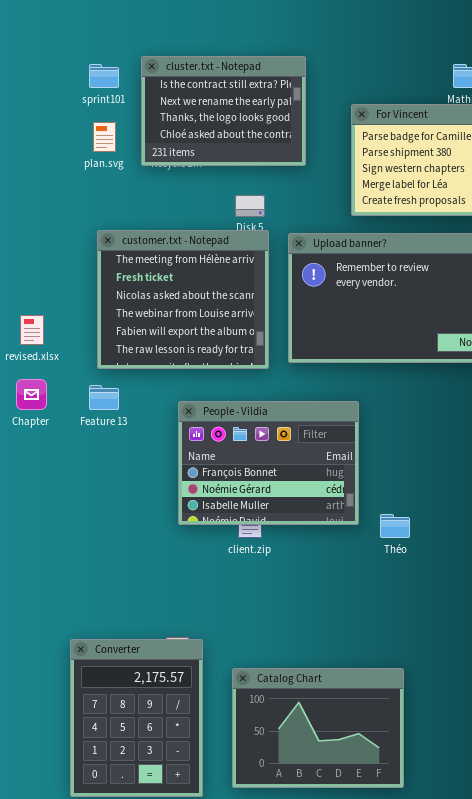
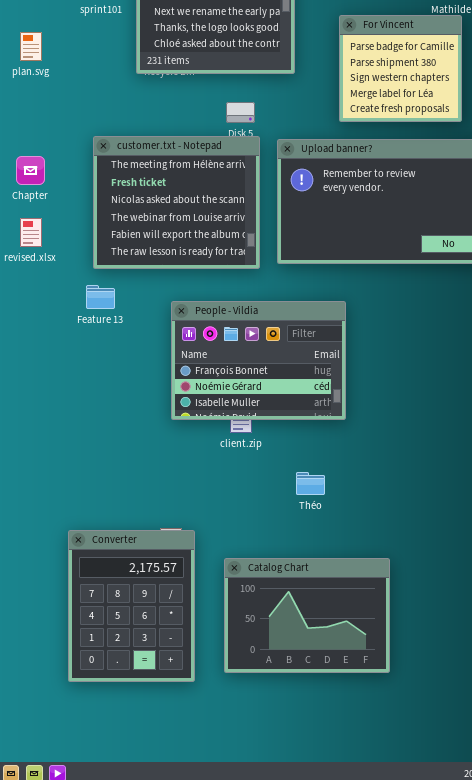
plan.svg: [93,122,116,152] -> [20,32,42,61], moved
Chapter: [16,379,47,410] -> [16,156,45,185], moved
Théo: [380,514,410,538] -> [296,472,325,495], moved

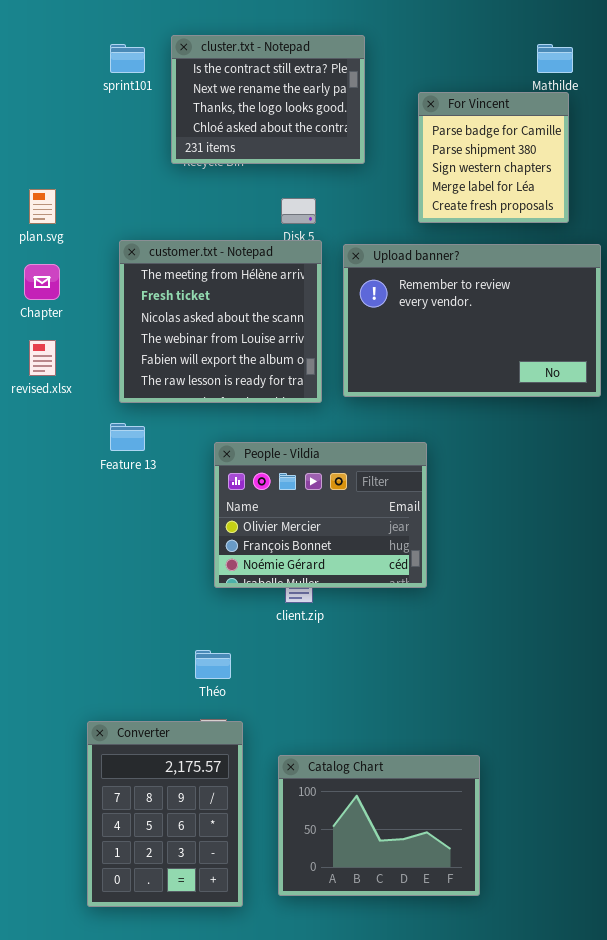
plan.svg: [20,32,42,61] -> [29,189,56,224], moved
People - Vildia: [171,301,346,420] -> [214,442,427,588], scrolled up 1 row
Théo: [296,472,325,495] -> [195,650,231,679], moved

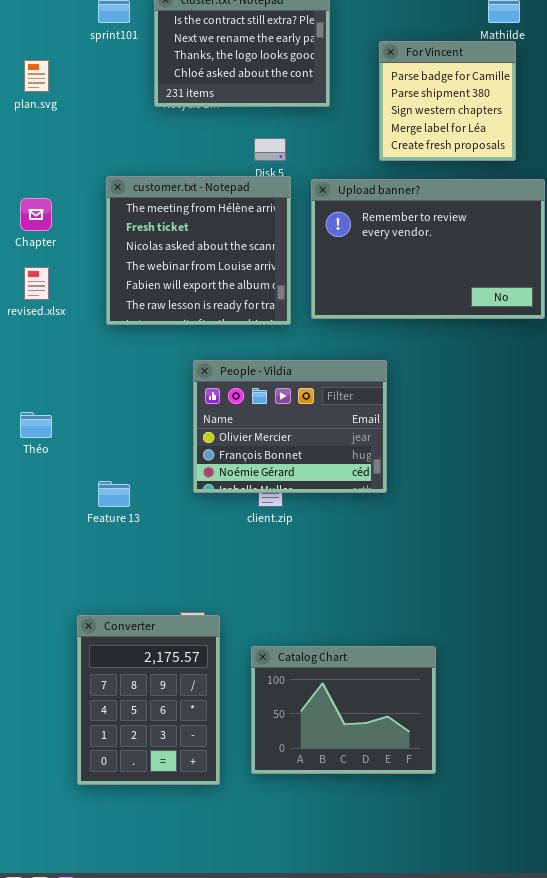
plan.svg: [29,189,56,224] -> [24,60,49,92], moved
Feature 13: [110,423,145,451] -> [98,481,130,507], moved
Théo: [195,650,231,679] -> [20,412,52,438], moved

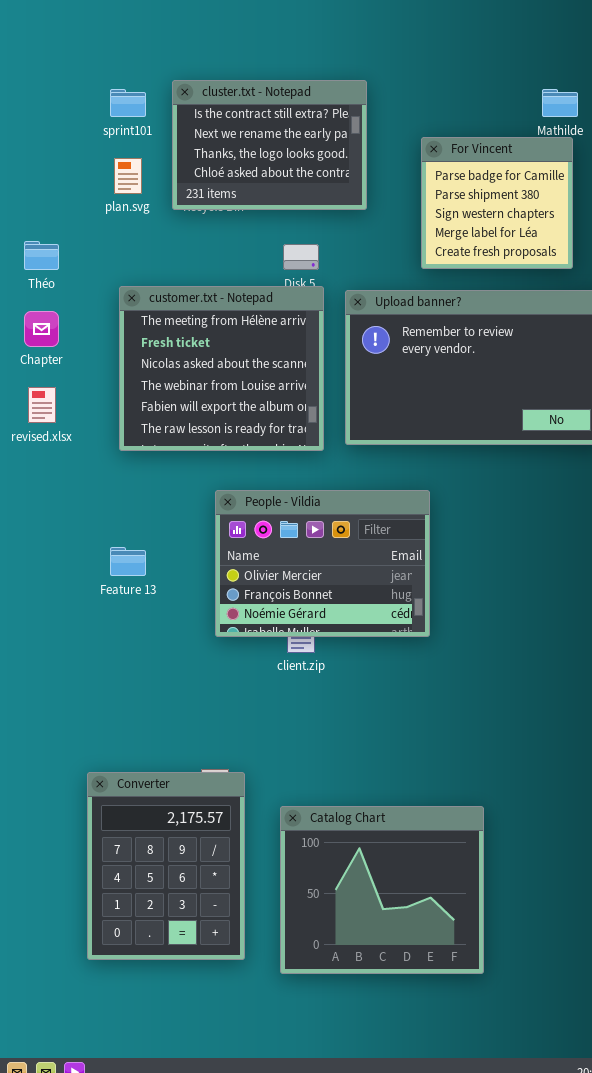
plan.svg: [24,60,49,92] -> [114,158,142,194], moved
Théo: [20,412,52,438] -> [24,241,59,270], moved
Feature 13: [98,481,130,507] -> [110,547,146,576], moved
Catalog Chart: [251,646,436,774] -> [280,806,484,974], resized

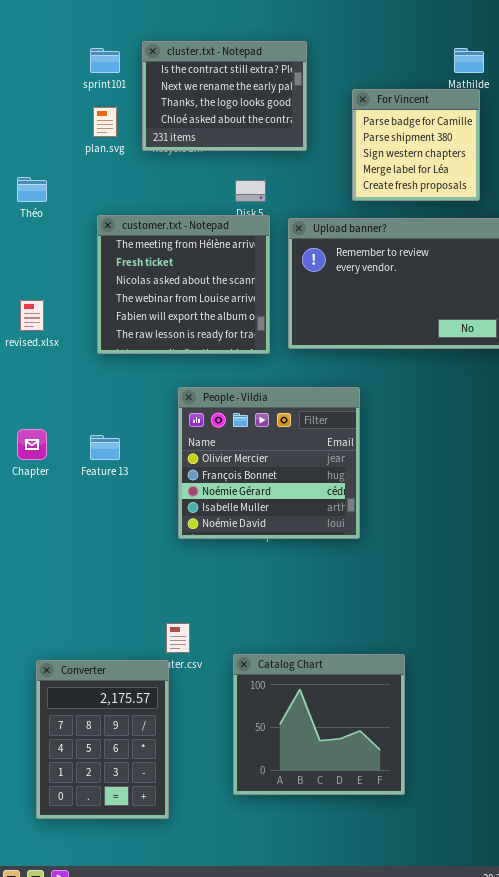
Chapter: [24,311,59,347] -> [17,429,47,460], moved
People - Vildia: [215,490,430,637] -> [178,387,360,539], resized
Converter: [87,772,245,960] -> [36,660,169,819], moved

